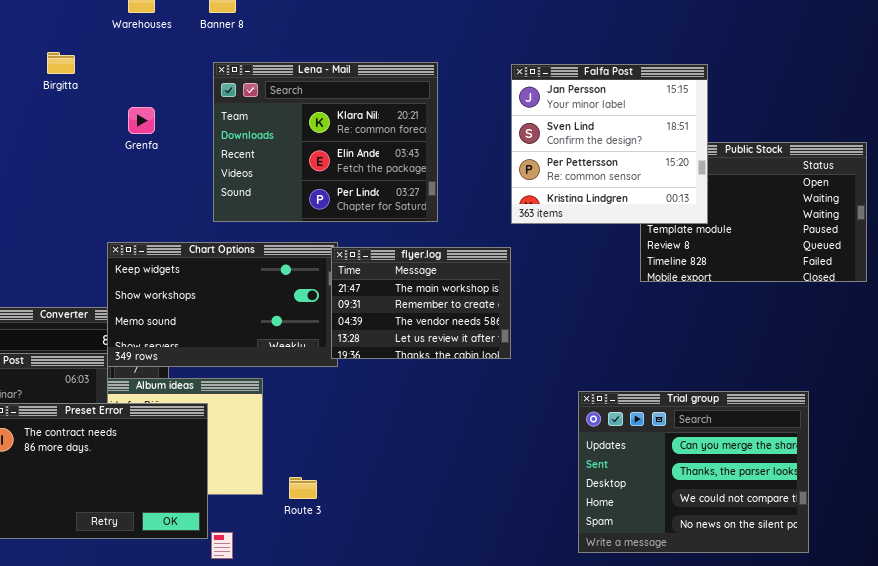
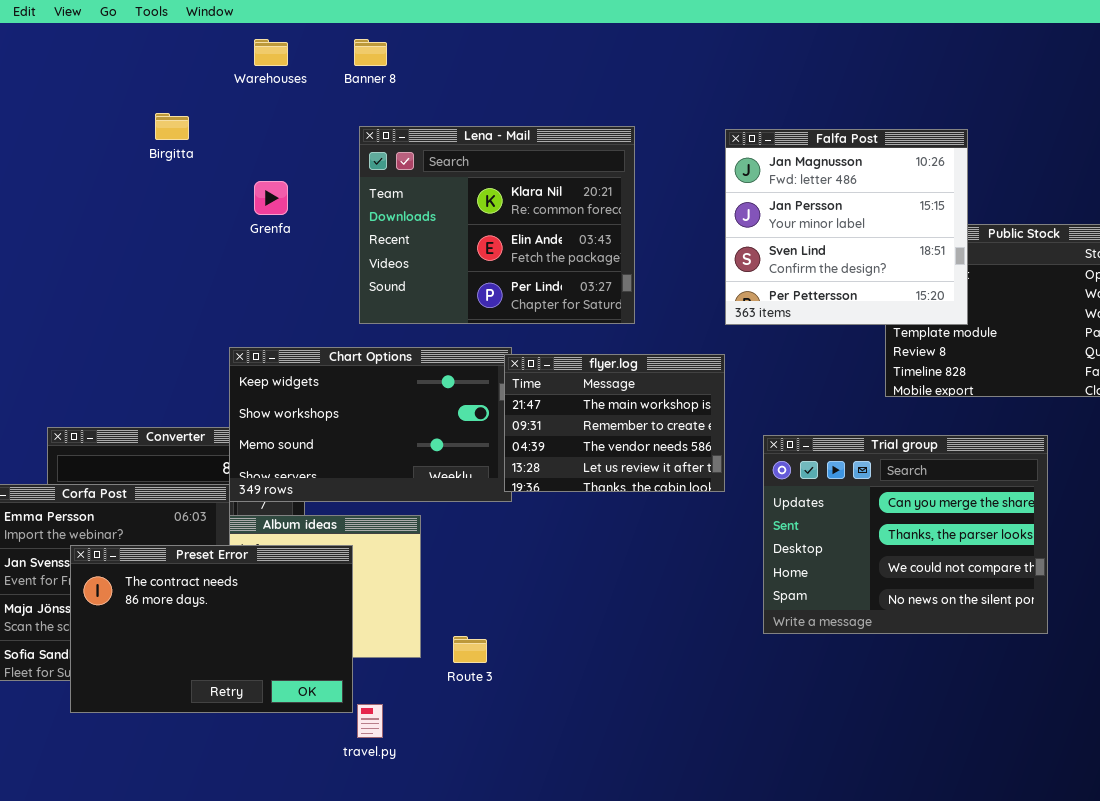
Falfa Post: [511,64,708,224] -> [725,129,968,325], scrolled up 1 row
Trial group: [578,391,809,553] -> [763,435,1048,634], moved

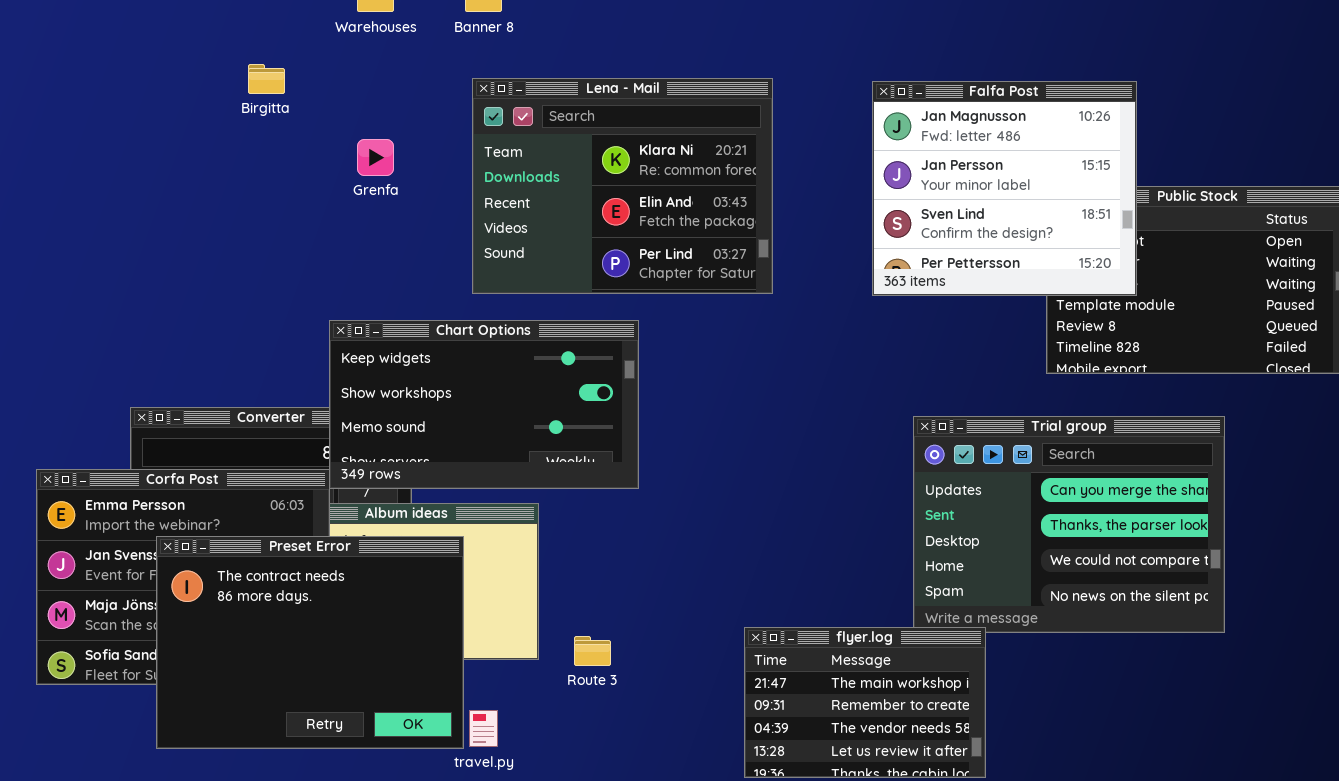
flyer.log: [504,354,725,492] -> [744,627,986,778], moved
Preset Error: [70,545,353,713] -> [156,536,464,749], resized

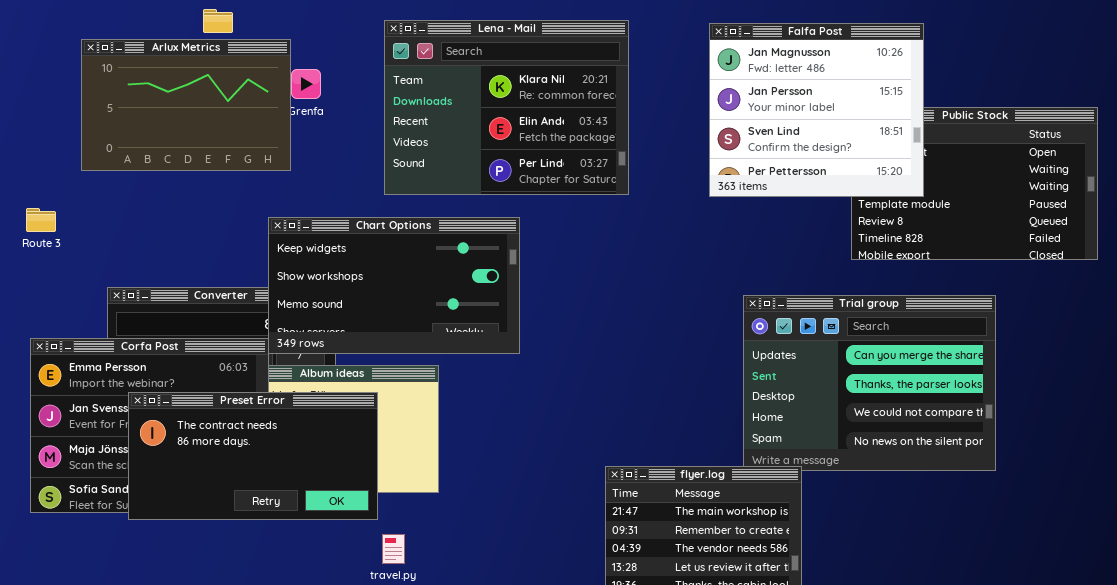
Arlux Metrics: none -> [81,39,291,171], opened
Preset Error: [156,536,464,749] -> [128,392,378,520], resized
Route 3: [574,636,611,666] -> [26,208,56,232], moved

